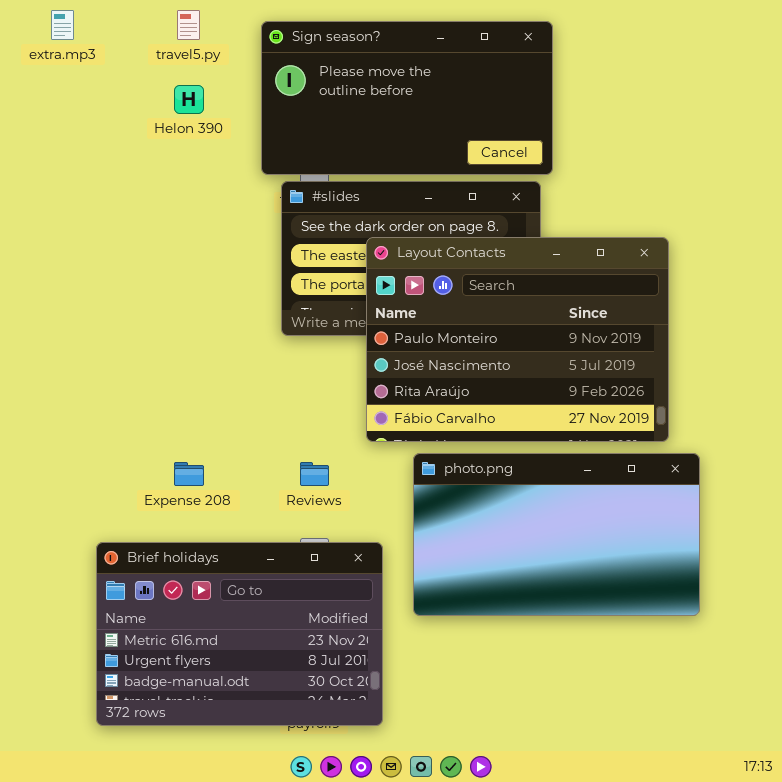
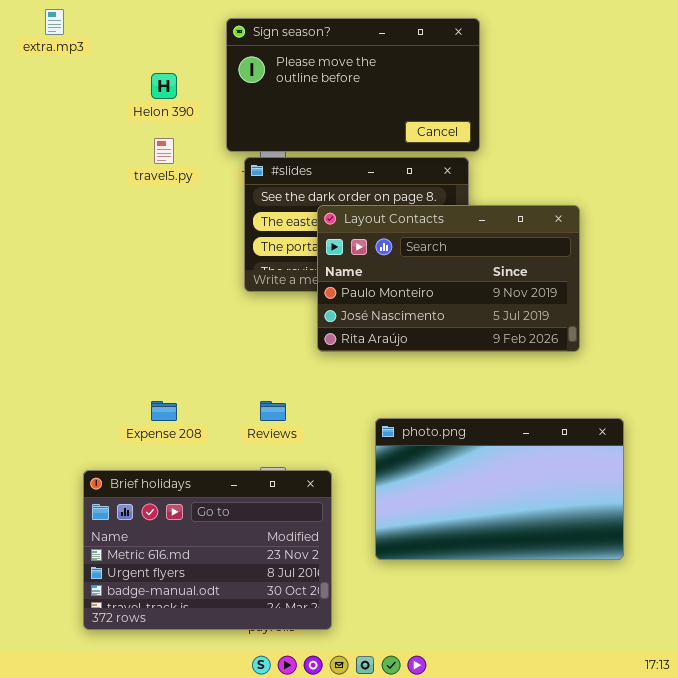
travel5.py: [177,10,200,40] -> [154,138,174,164], moved
Layout Contacts: [366,237,669,442] -> [317,205,580,352], resized
photo.png: [413,453,700,616] -> [375,418,624,560], moved

